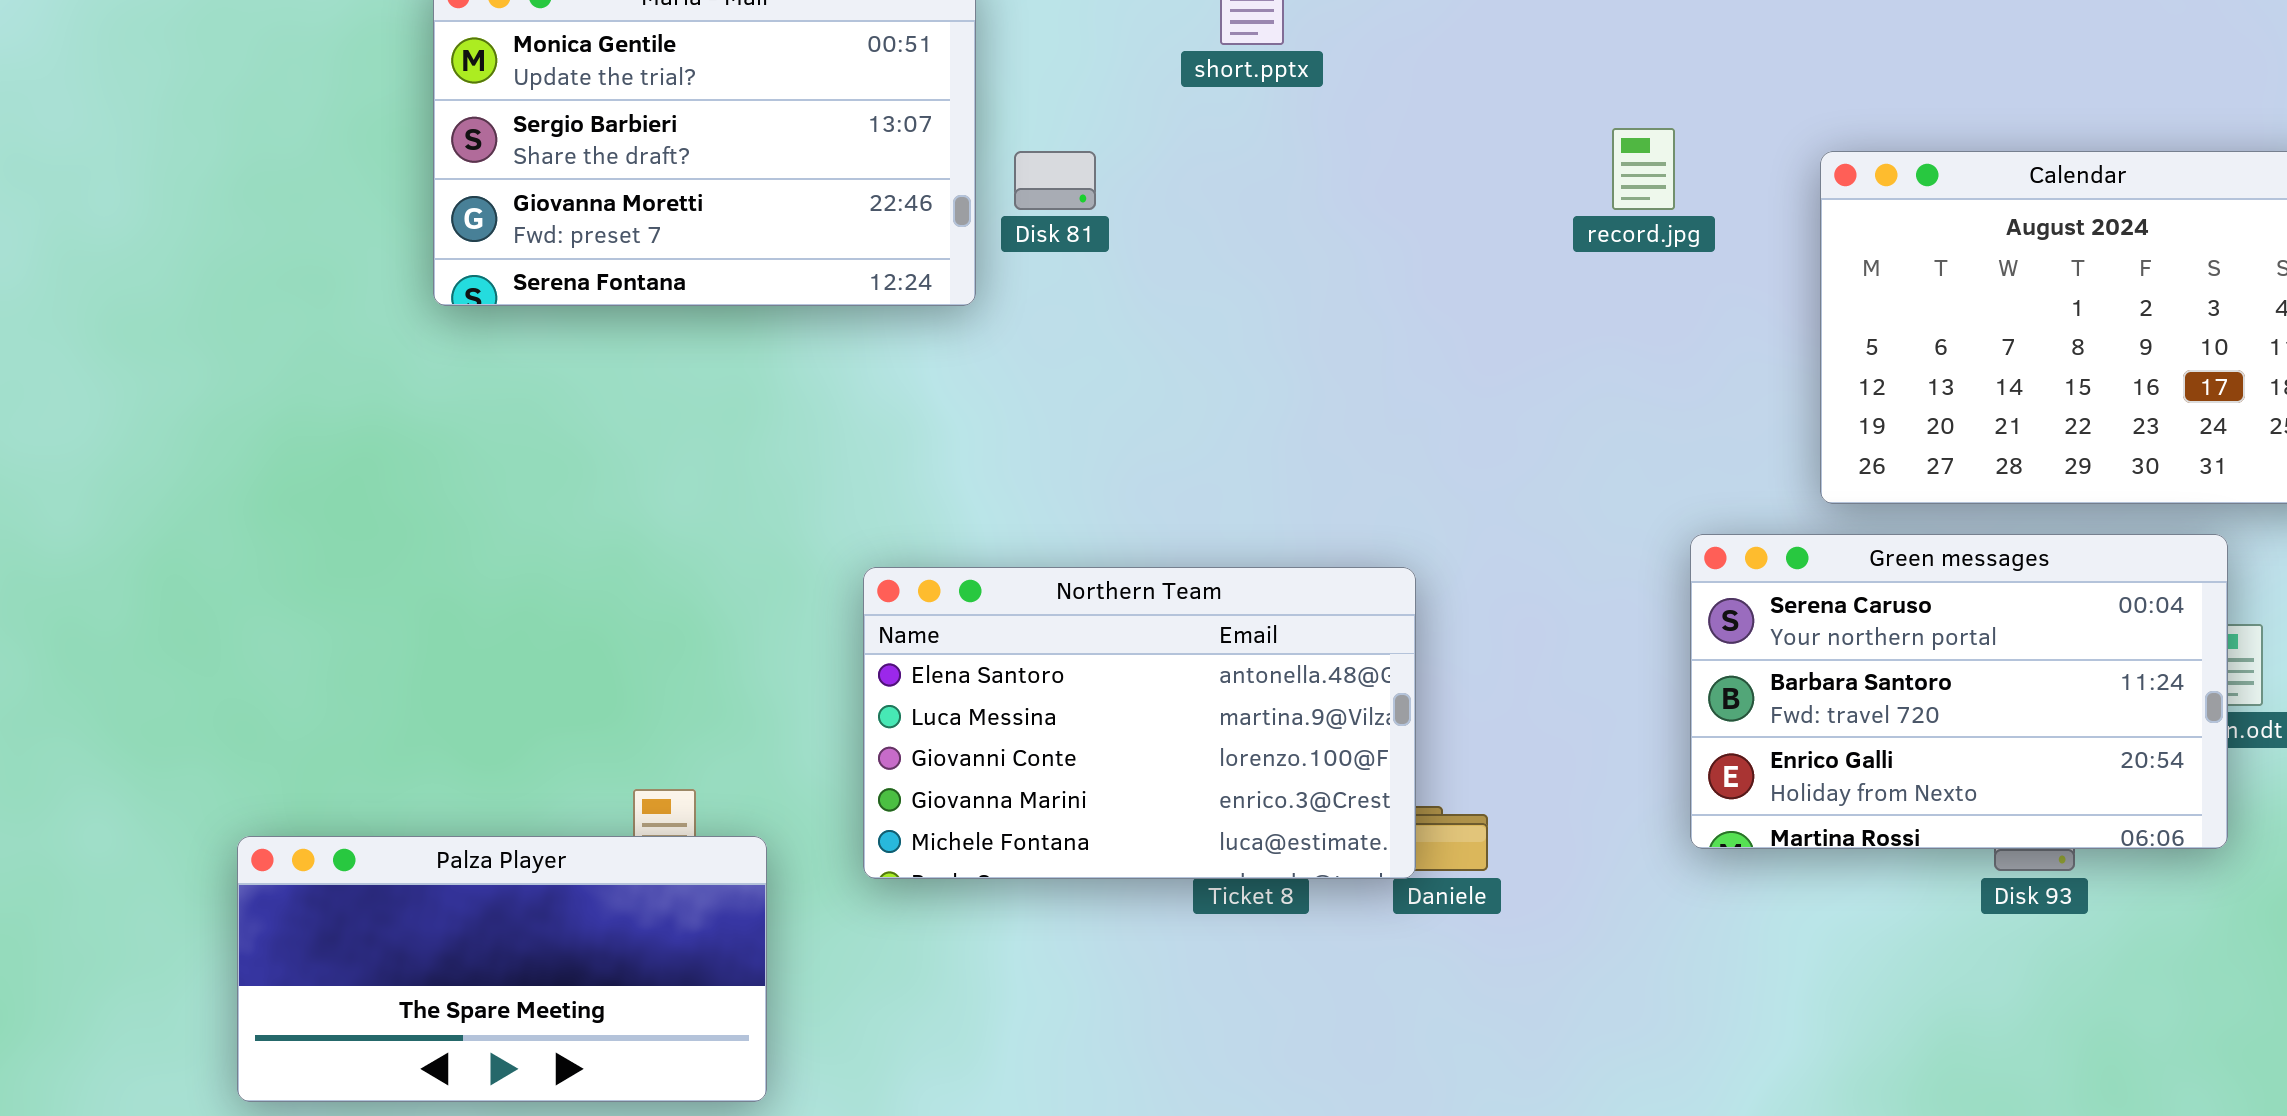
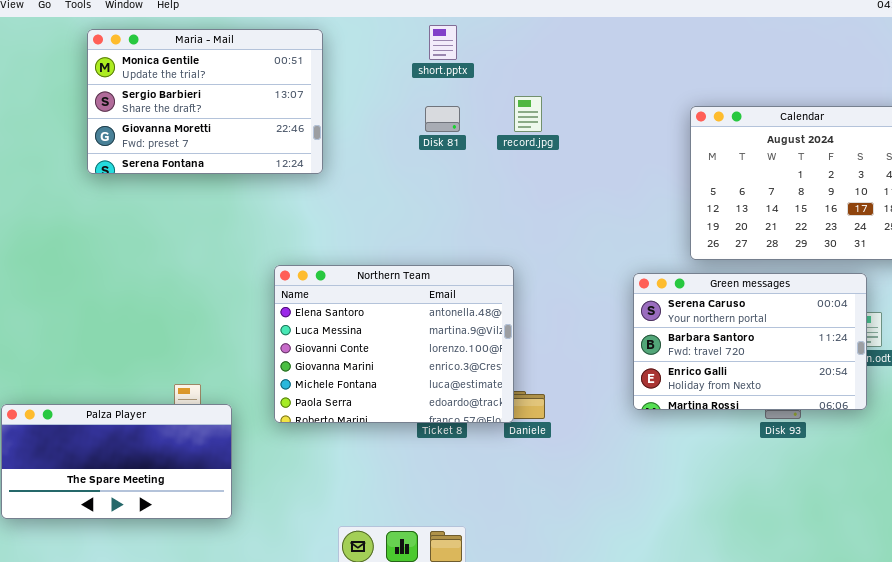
record.jpg: [1612,128,1675,210] -> [514,96,542,132], moved
Disk 81: [1014,151,1096,210] -> [425,106,460,132], moved
Northern Team: [863,567,1416,879] -> [274,265,514,423], resized

